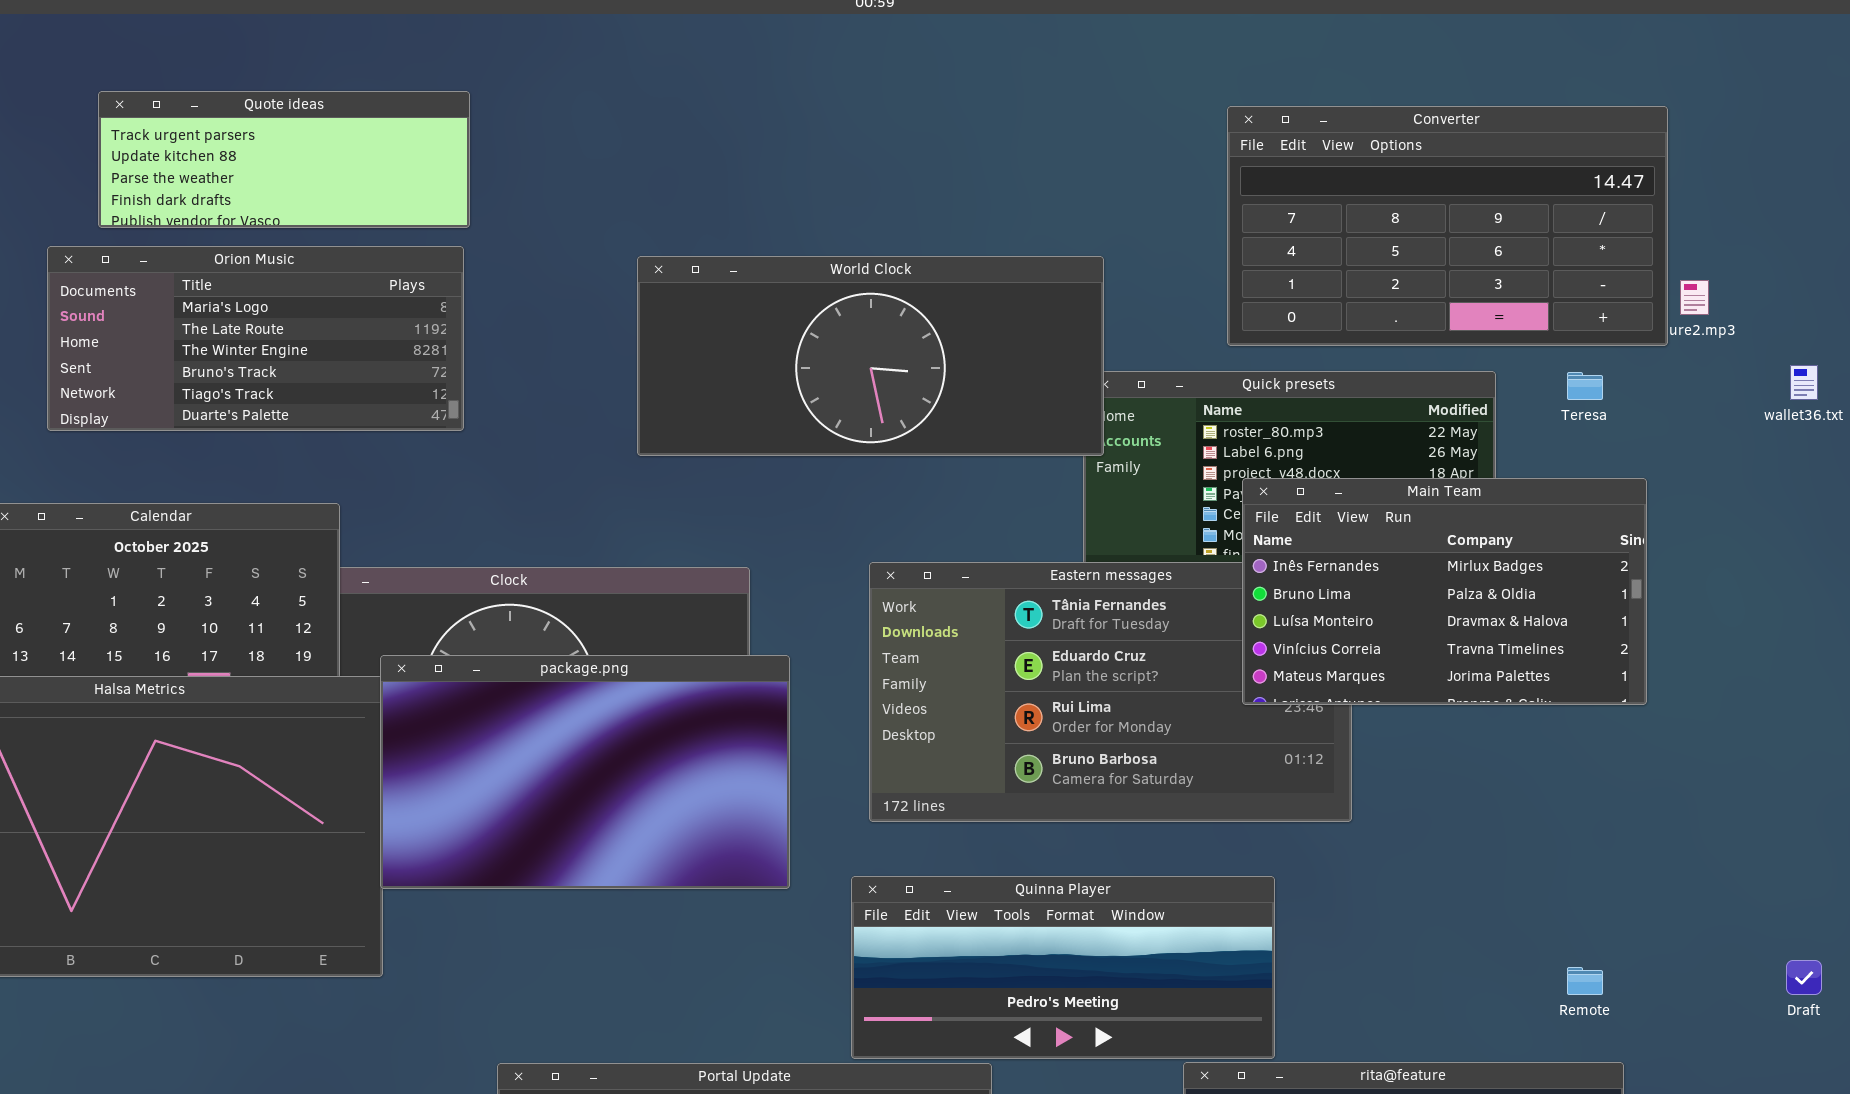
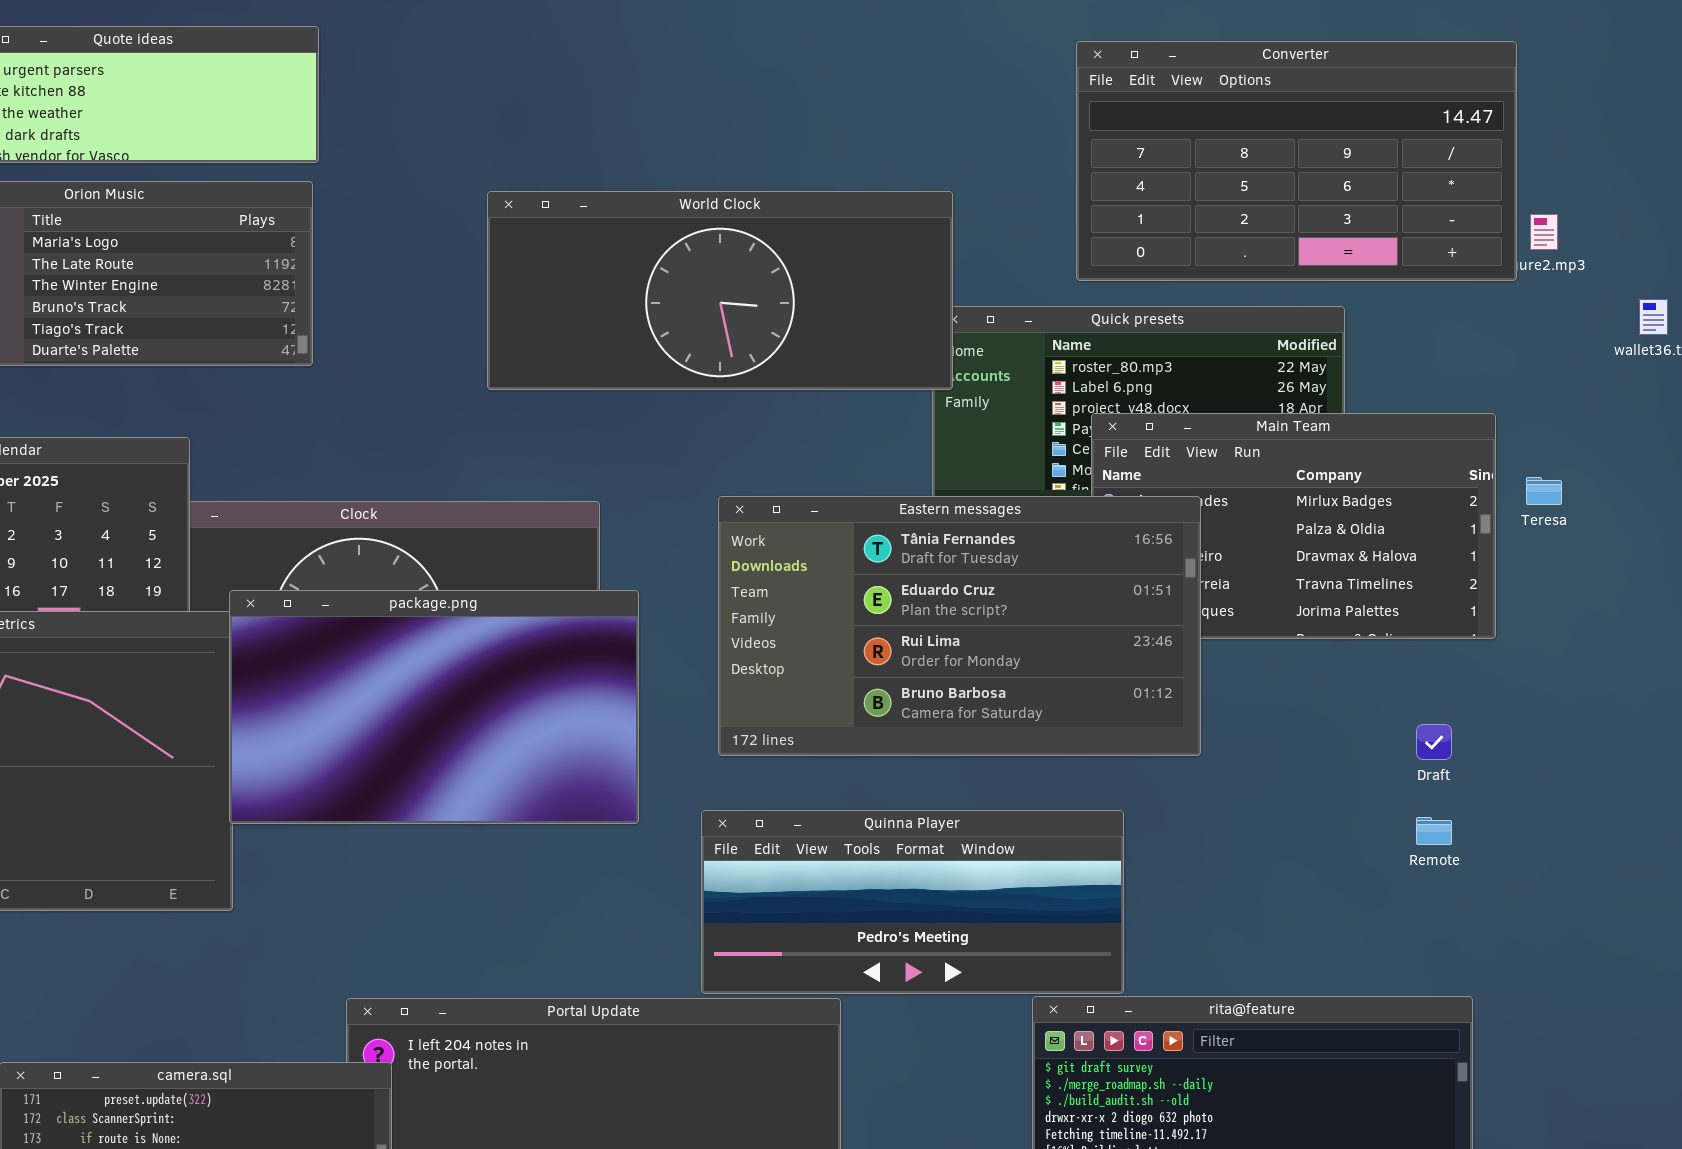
Teresa: [1567,372,1603,400] -> [1526,477,1562,505], moved
Eastern messages: [869,562,1352,822] -> [718,496,1201,756], raised
Draft: [1786,960,1822,995] -> [1416,724,1452,760], moved
Remote: [1567,967,1603,995] -> [1416,817,1452,845], moved

